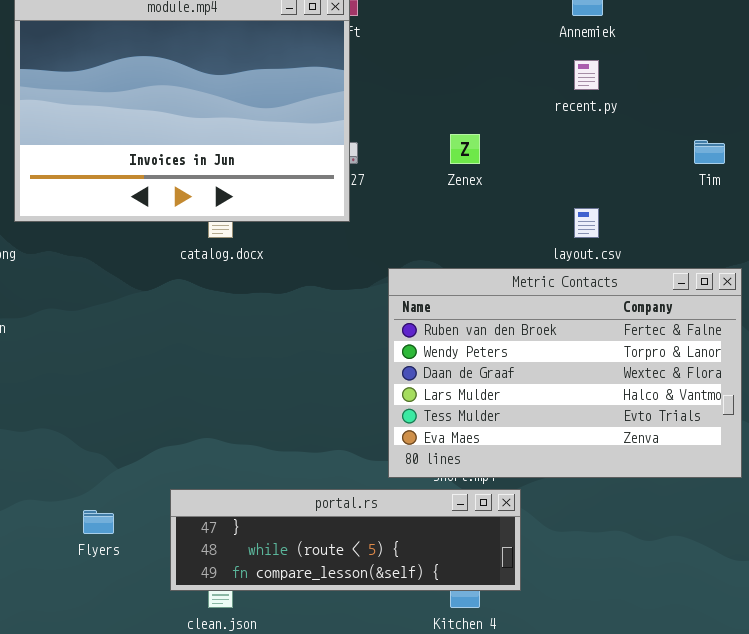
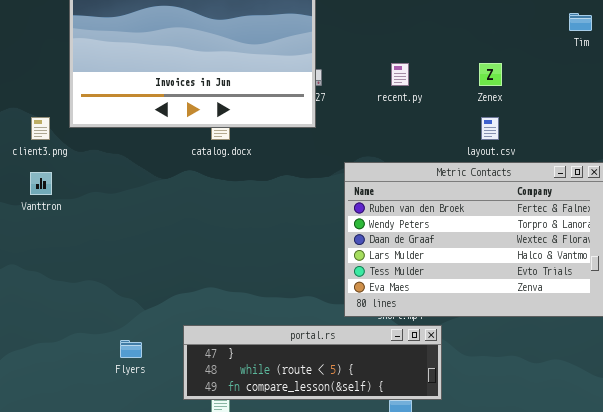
recent.py: [574,60,599,90] -> [391,63,409,86], moved
Zenex: [450,134,480,164] -> [479,63,502,86], moved
Tim: [694,140,725,164] -> [569,13,592,31], moved

